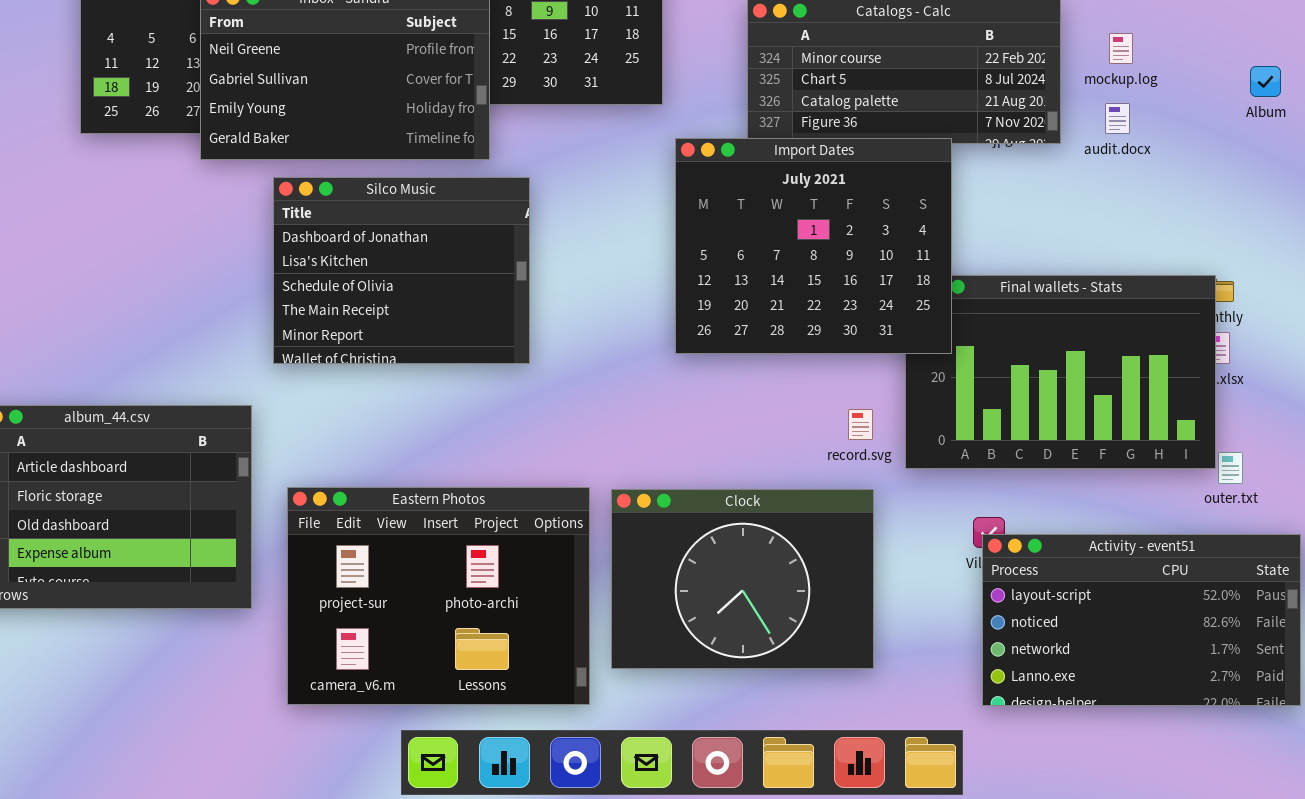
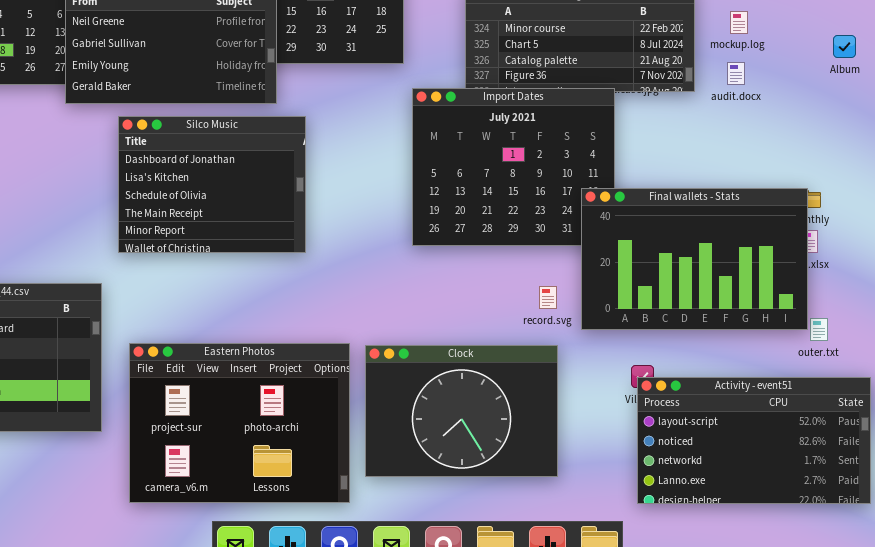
Final wallets - Stats: [905,275,1216,469] -> [581,188,808,330], raised

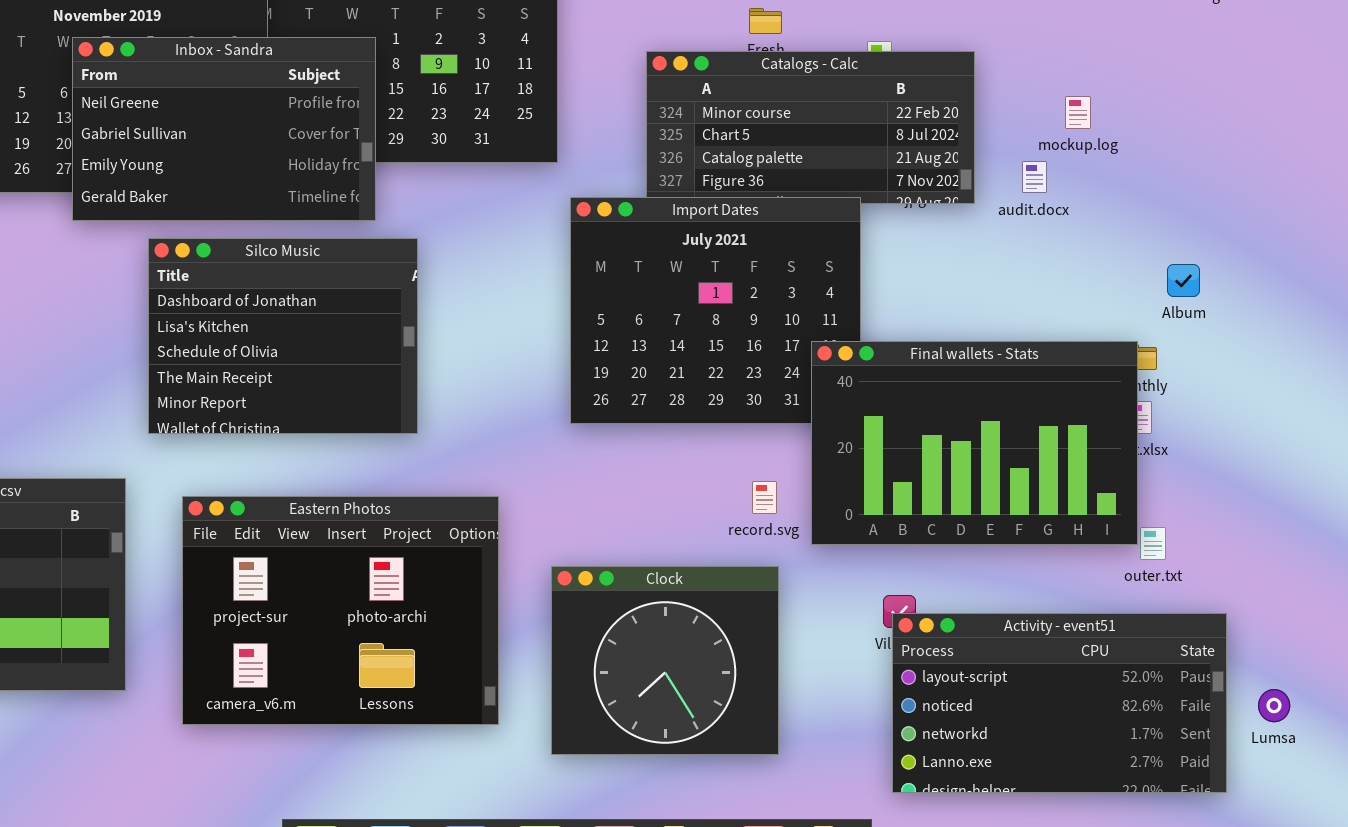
mockup.log: [730,11,748,34] -> [1065,96,1091,129], moved
Album: [833,35,856,58] -> [1167,264,1200,297], moved
Eastern Photos: [129,343,350,503] -> [182,496,499,725], moved
Clock: [365,345,558,477] -> [551,566,779,755], resized

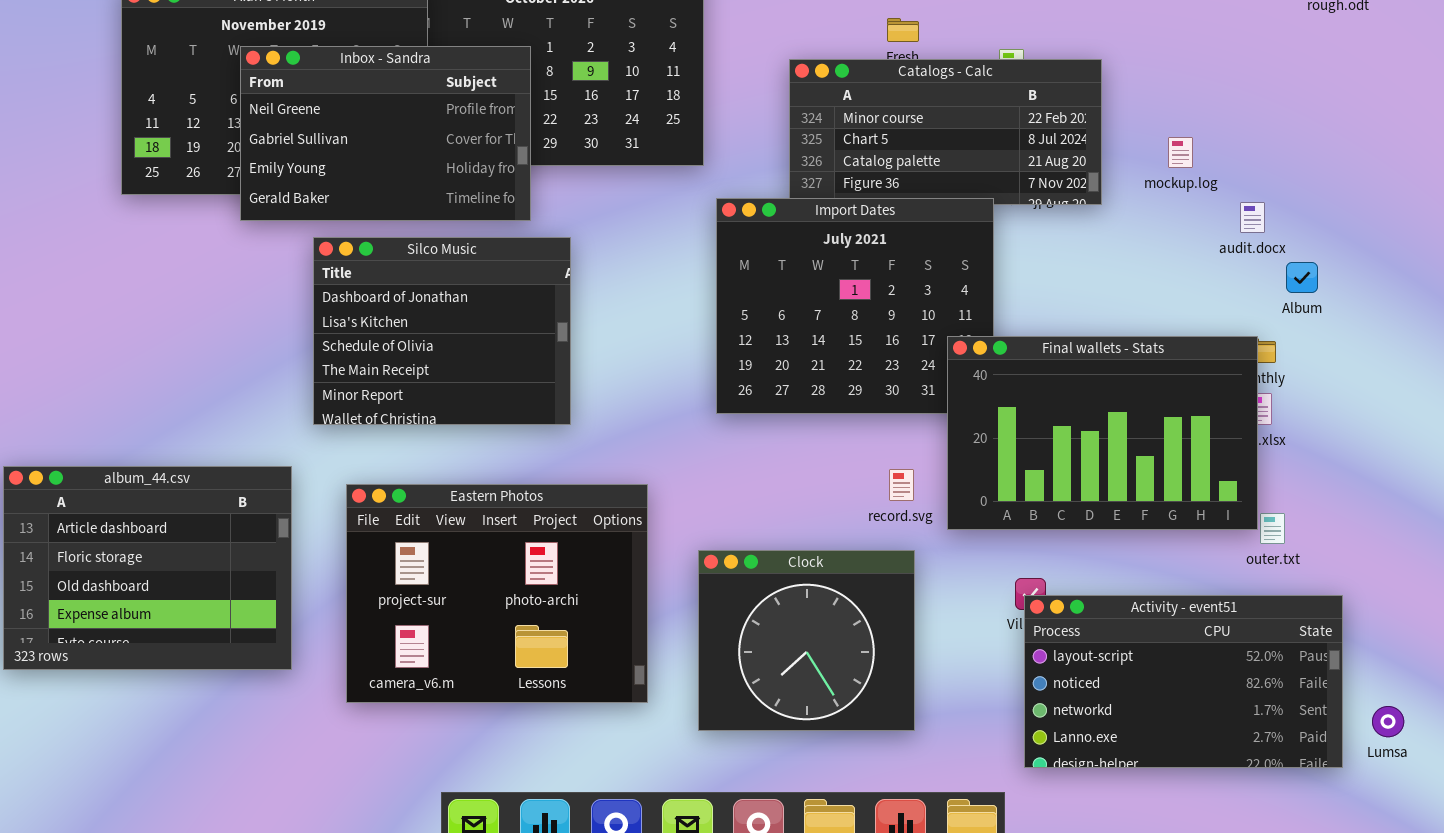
mockup.log: [1065,96,1091,129] -> [1168,137,1193,168], moved
audit.docx: [1022,161,1047,193] -> [1240,202,1265,233], moved
Lumsa: [1258,689,1290,722] -> [1372,706,1404,737], moved

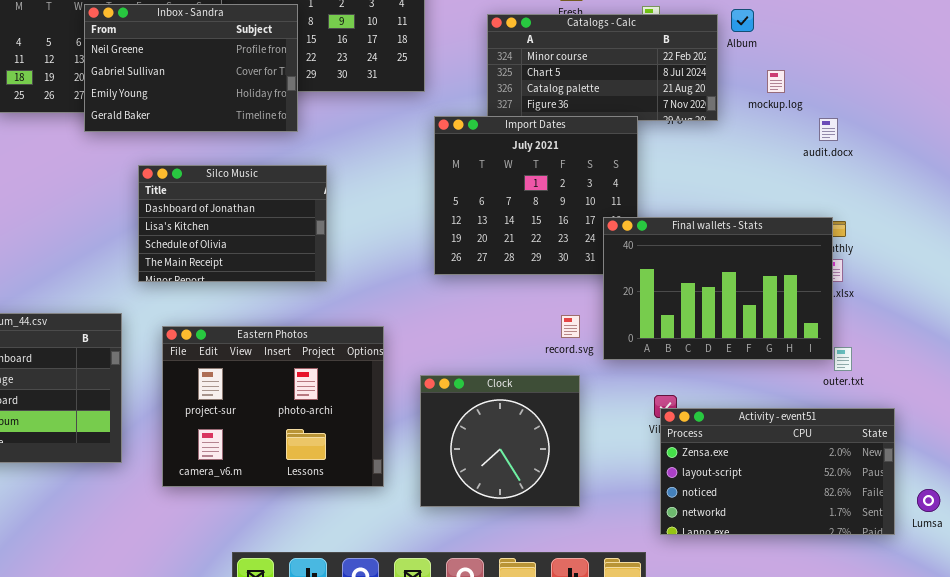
Silco Music: [313,237,571,425] -> [138,165,327,282], resized
Album: [1286,262,1318,293] -> [731,9,754,32], moved
Activity - event51: [1024,595,1343,768] -> [660,408,895,535], scrolled up 1 row

